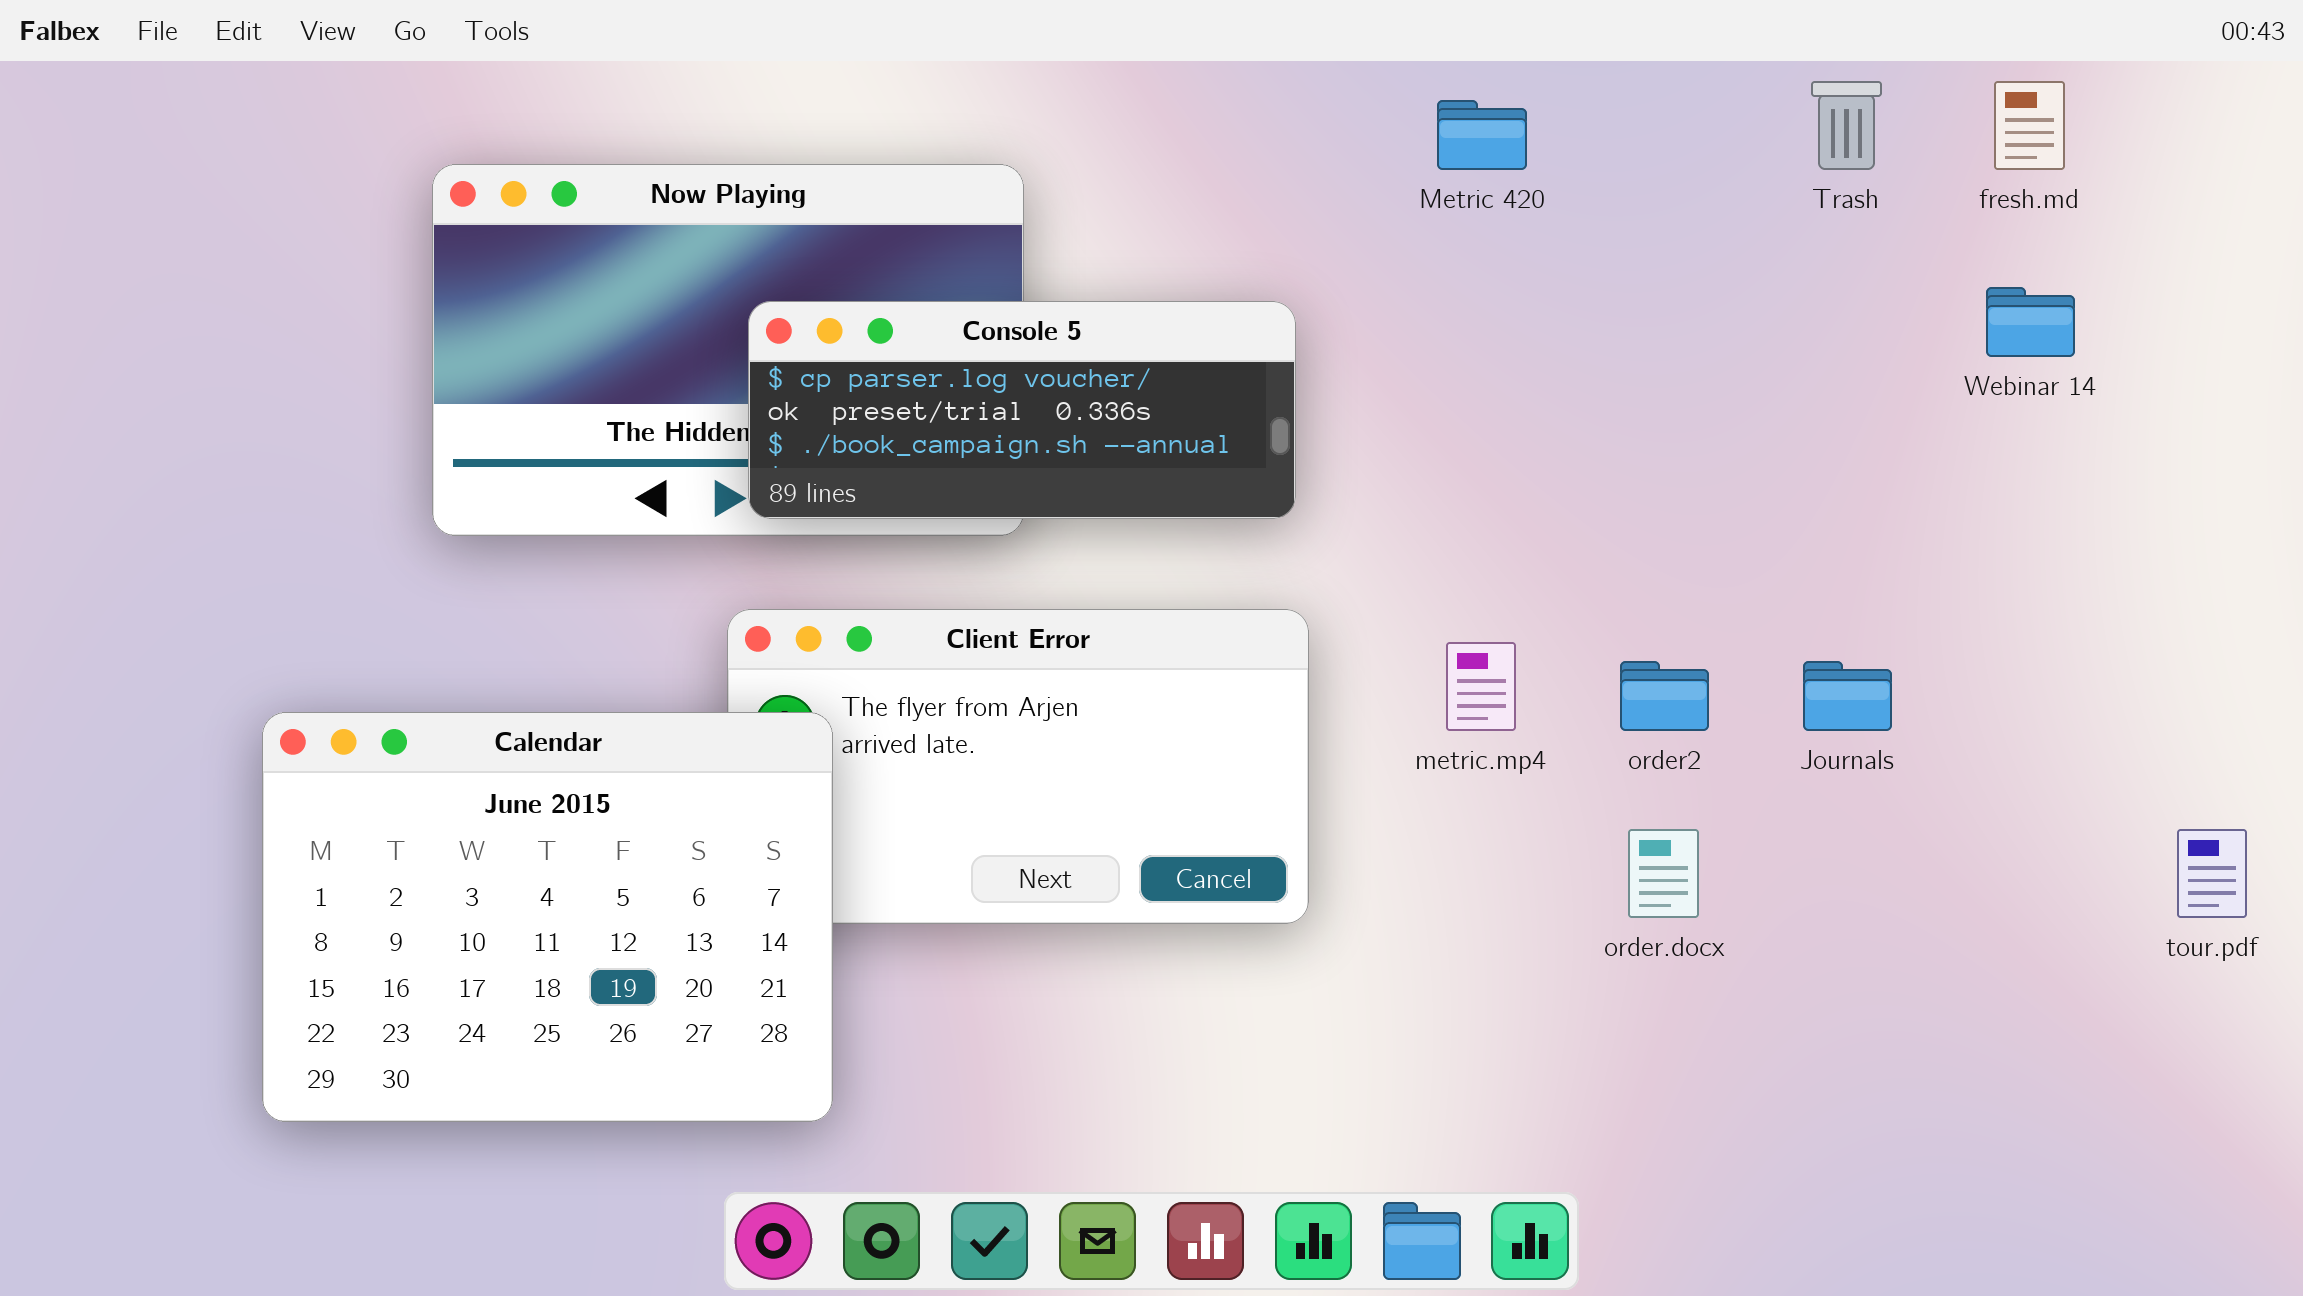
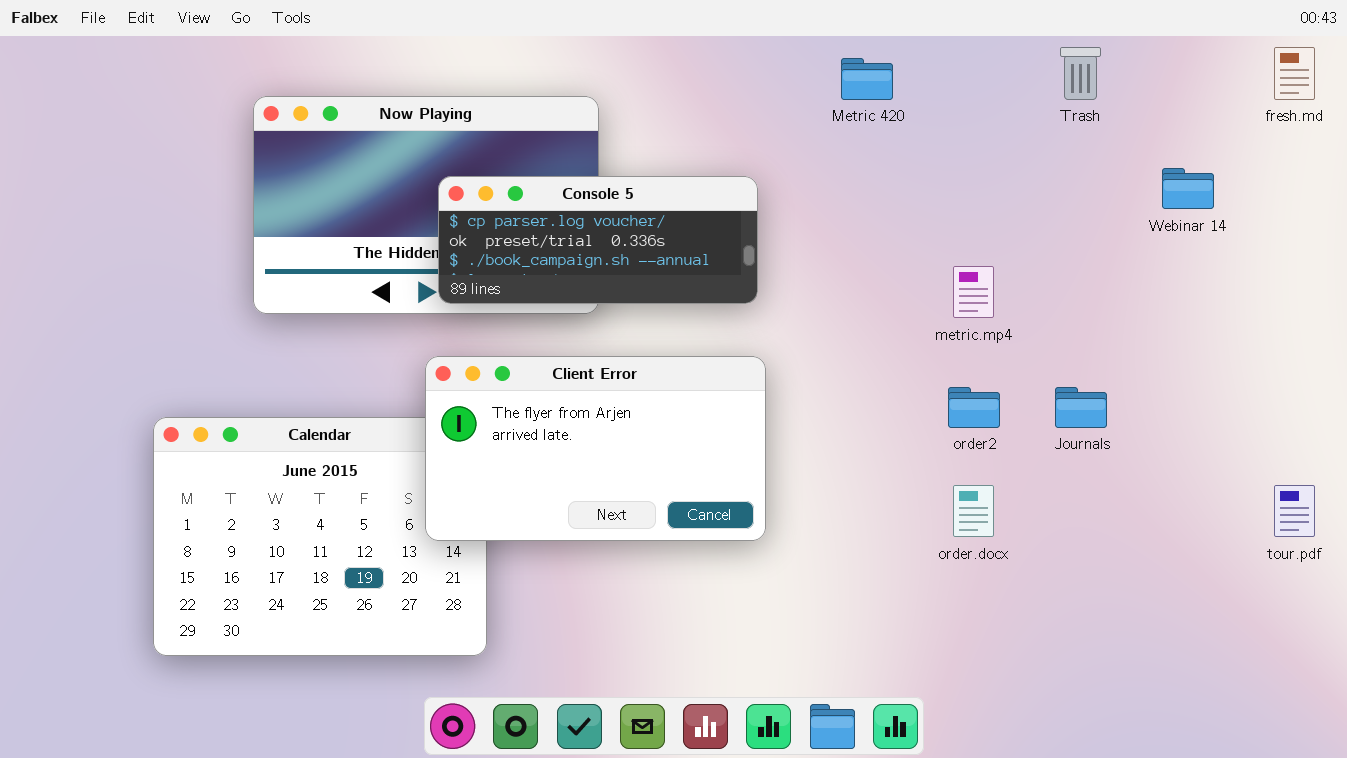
fresh.md: [1994,81,2065,170] -> [1274,47,1315,100], moved
Client Error: [727,609,1309,924] -> [425,356,766,541], raised
metric.mp4: [1446,642,1516,731] -> [953,266,994,318], moved

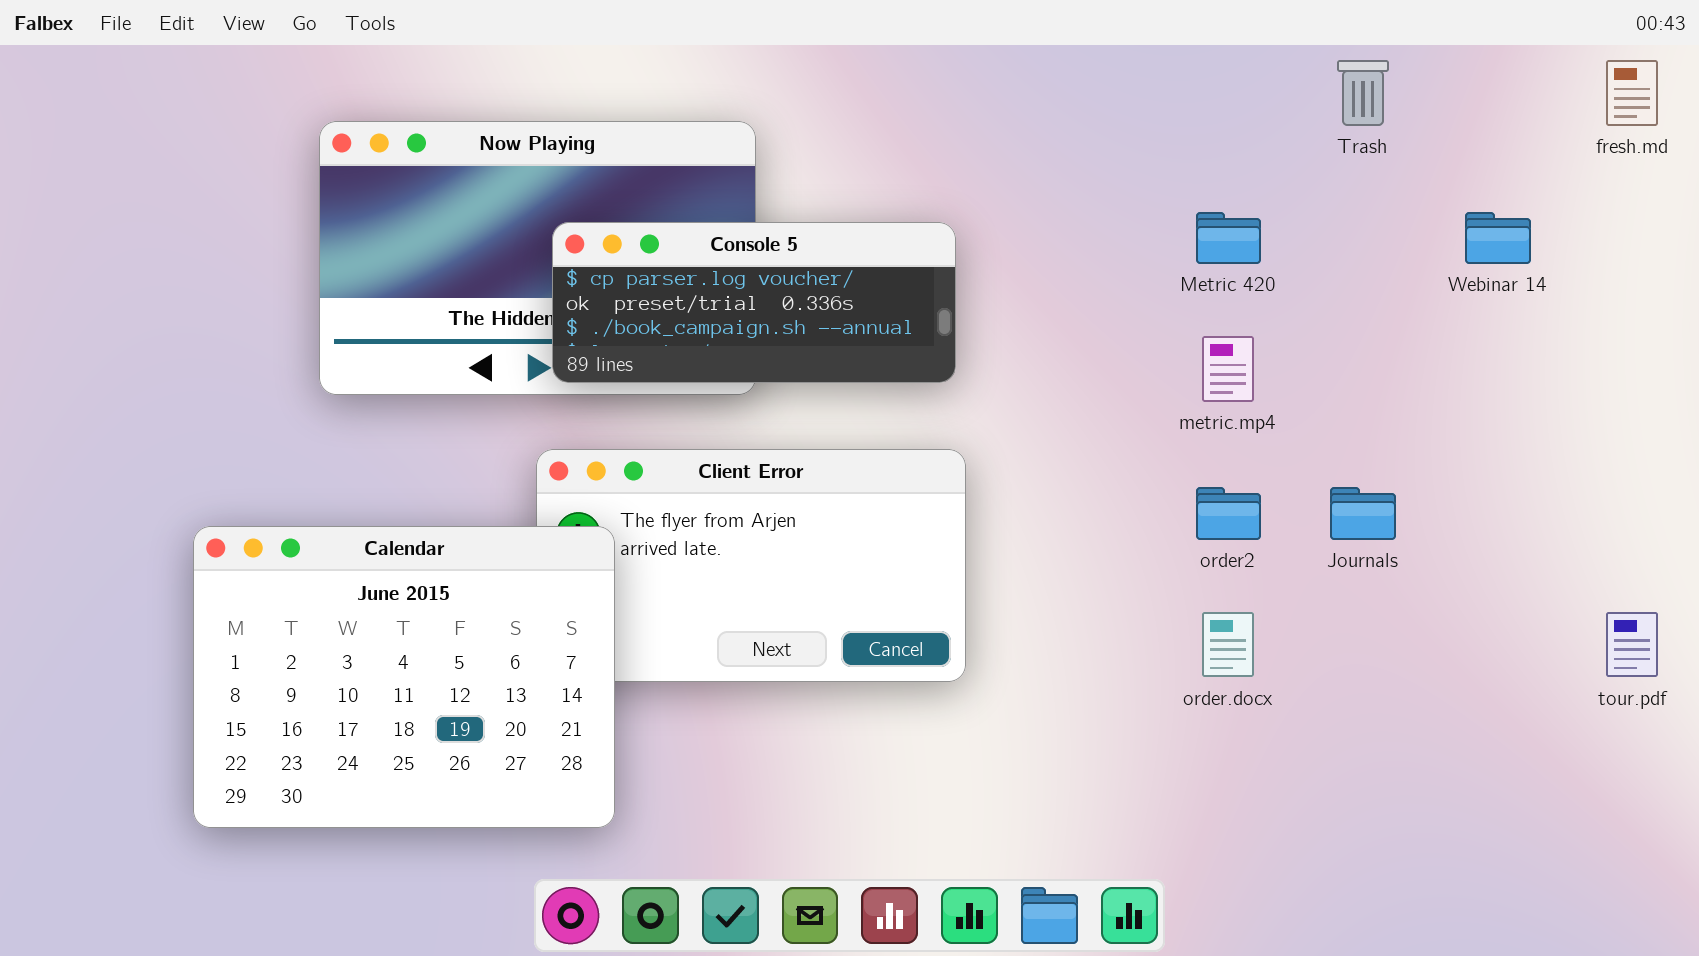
Metric 420: [841,58,893,100] -> [1196,212,1261,264], moved
Calendar: [153,417,487,656] -> [193,526,615,828], raised

